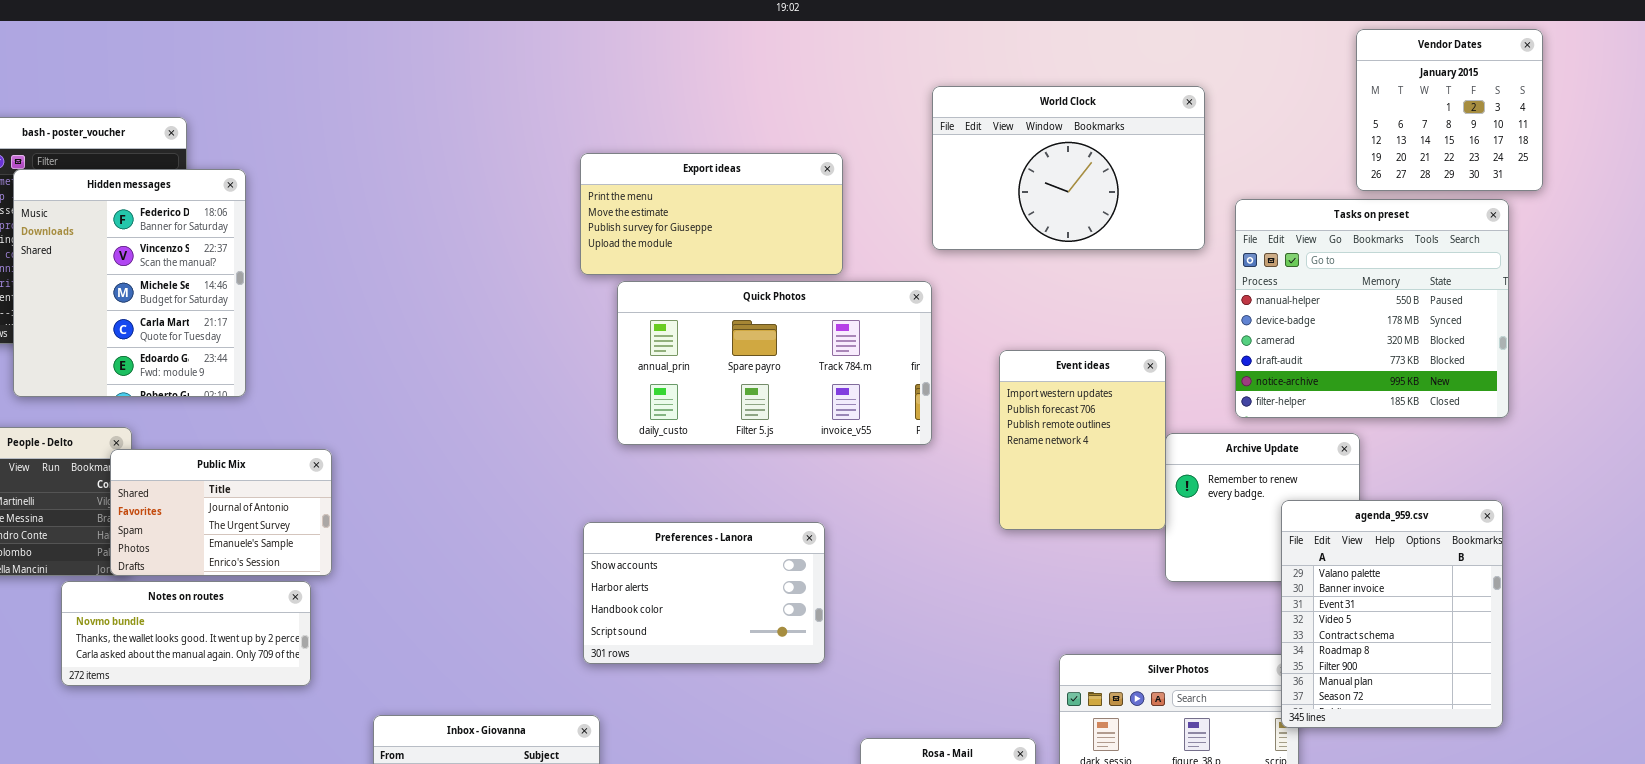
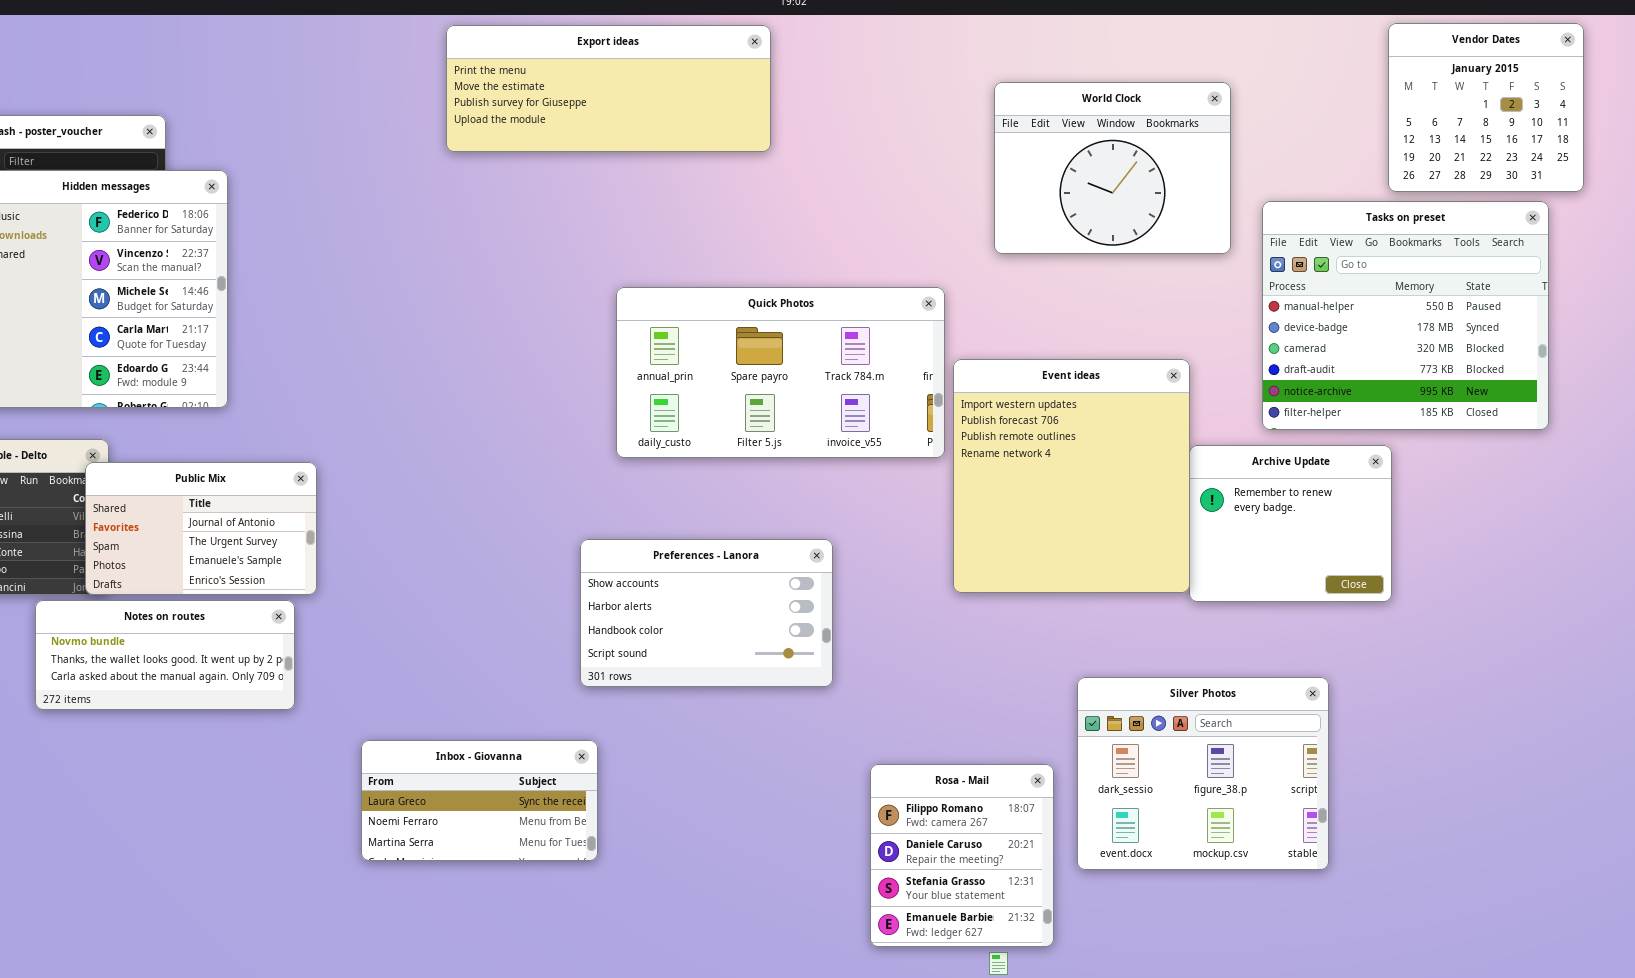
World Clock: [932,86,1205,250] -> [994,82,1231,254], resized
Export ideas: [580,153,843,275] -> [446,25,771,152], moved, resized
Event ideas: [999,350,1166,530] -> [953,359,1190,593], resized
agenda_959.csv: [1281,500,1503,728] -> none, closed

